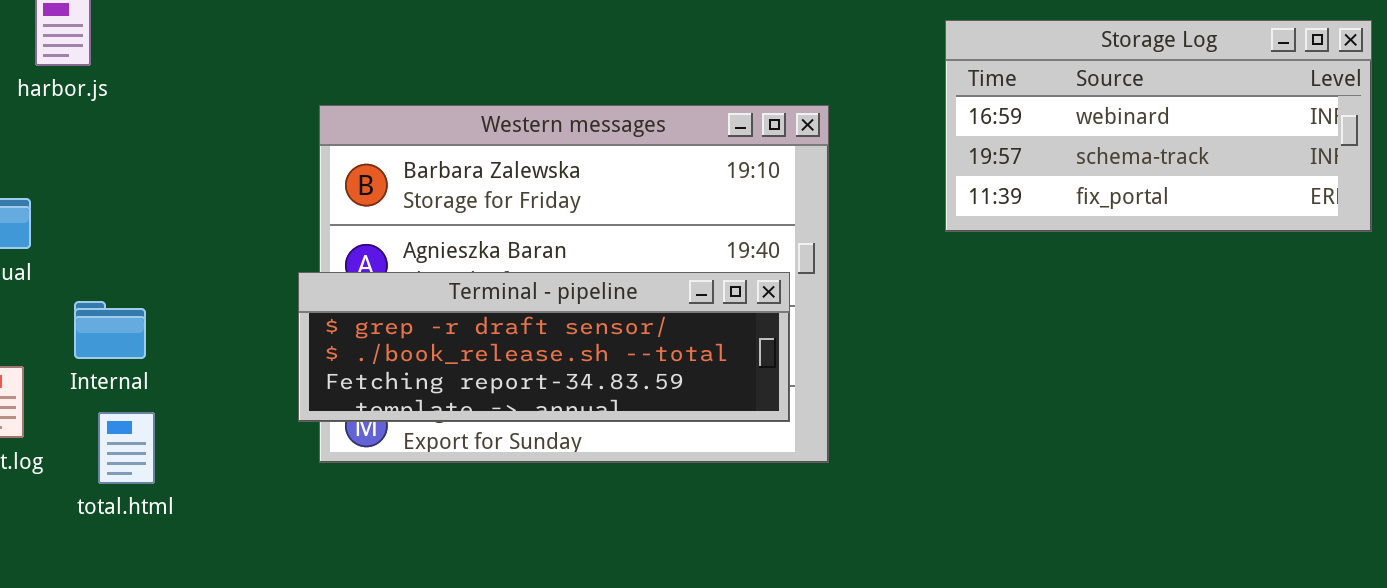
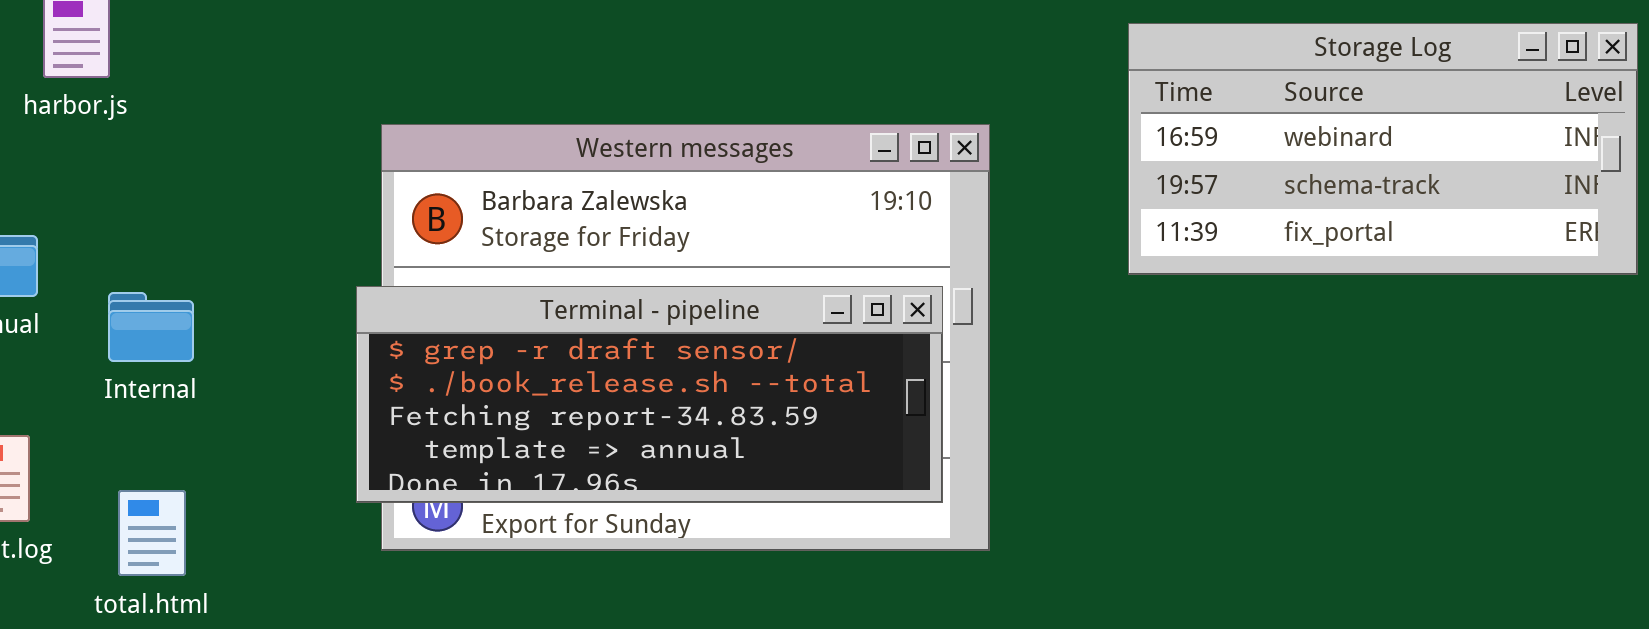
Terminal - pipeline: [298,272,790,422] -> [356,286,943,503], resized
Internal: [74,301,146,359] -> [108,292,194,362], moved

